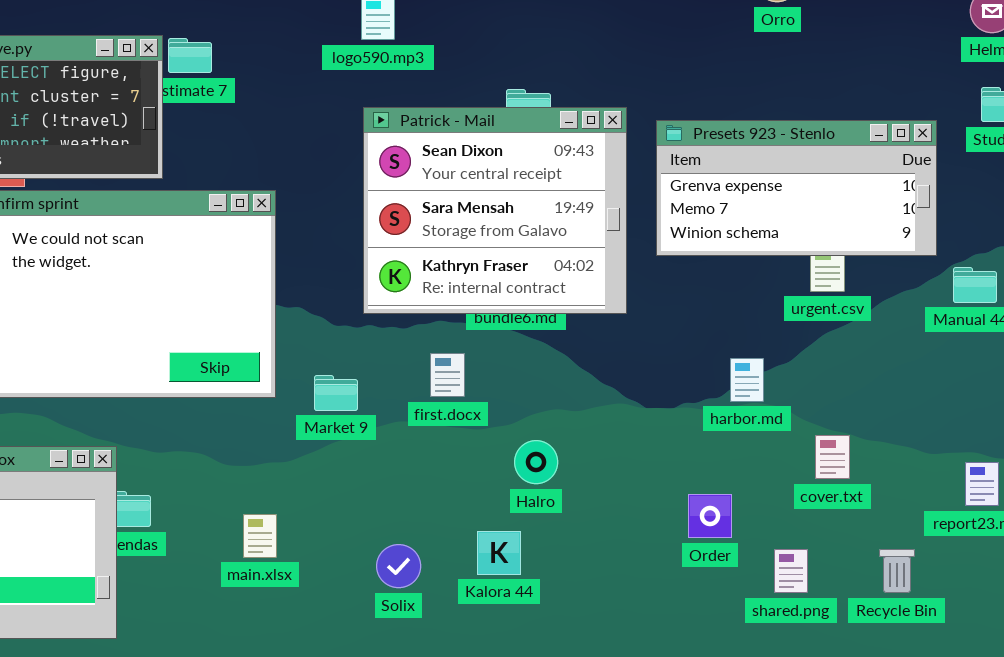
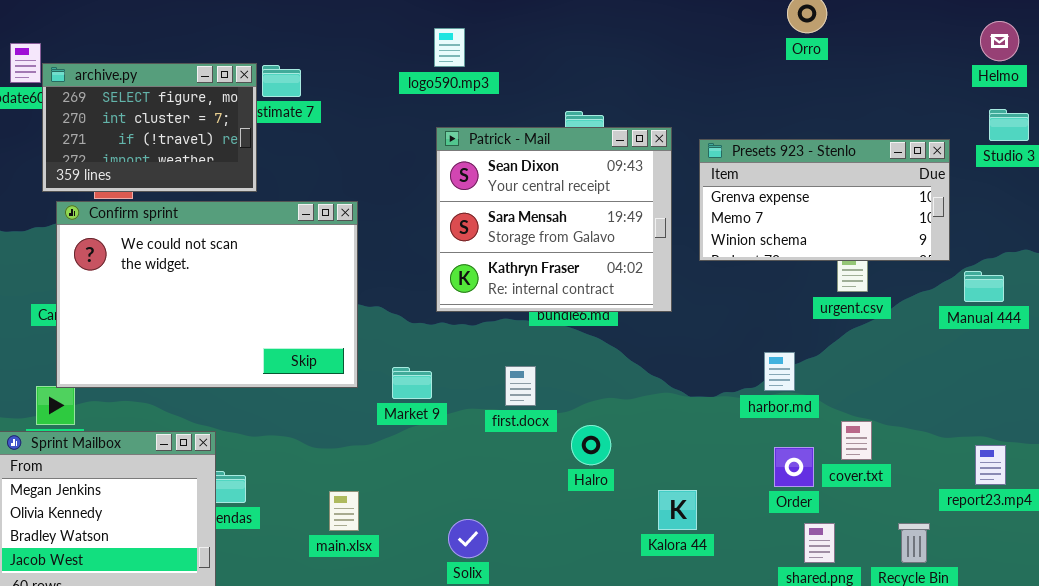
first.docx: [430,353,465,397] -> [505,366,536,406], moved
Order: [688,494,732,538] -> [774,447,814,487], moved
Kalora 44: [477,531,521,575] -> [658,490,697,530], moved

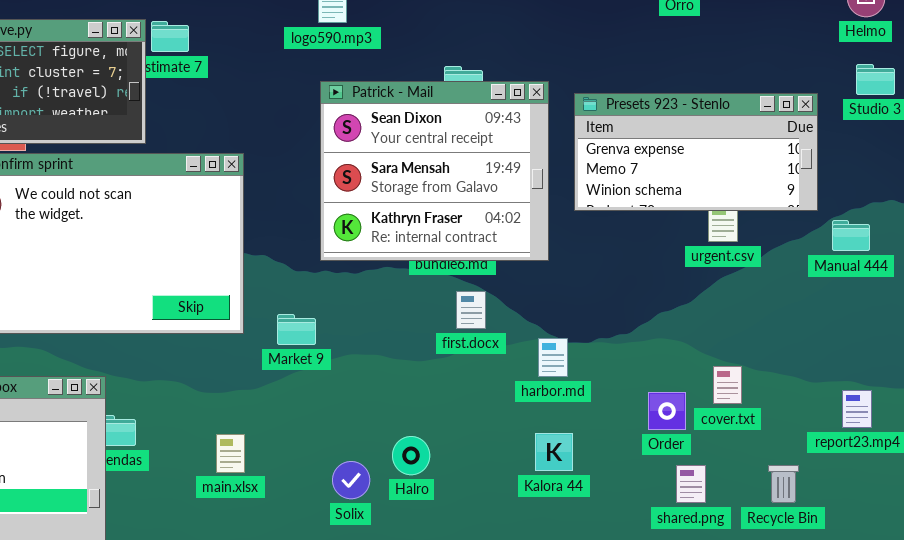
harbor.md: [764,352,795,391] -> [538,338,568,377], moved
first.docx: [505,366,536,406] -> [456,291,486,329], moved
Halro: [571,425,611,465] -> [392,436,430,475], moved

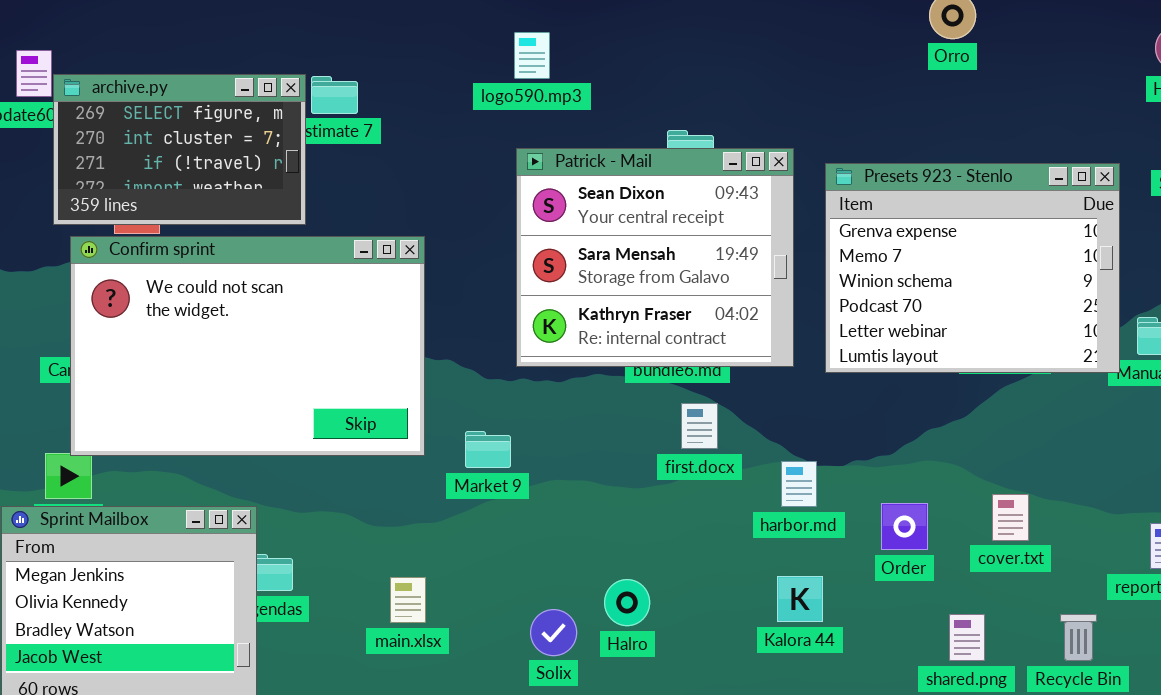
Presets 923 - Stenlo: [574,93,818,211] -> [825,163,1120,373], resized
Order: [648,392,686,430] -> [881,503,928,550], moved

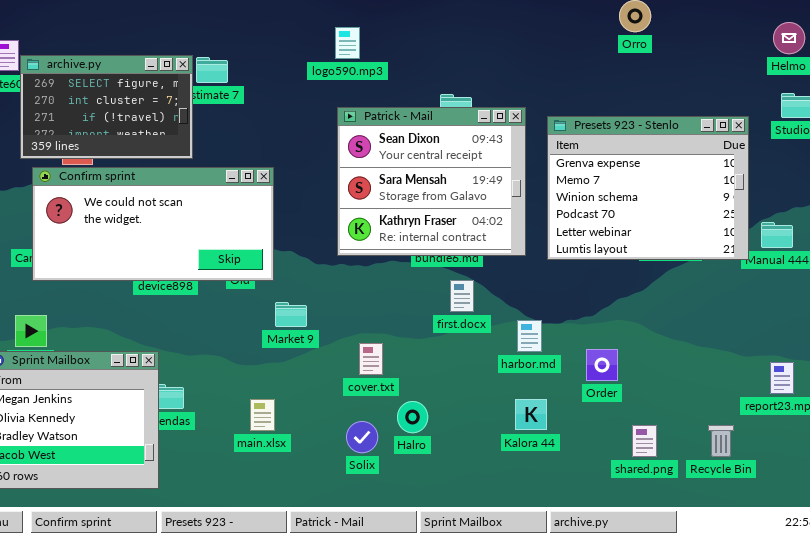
Confirm sprint: [70,236,425,456] -> [32,167,274,281], resized
Market 9: [465,431,511,468] -> [275,302,307,327], moved
cover.txt: [992,494,1029,541] -> [359,343,383,375], moved

